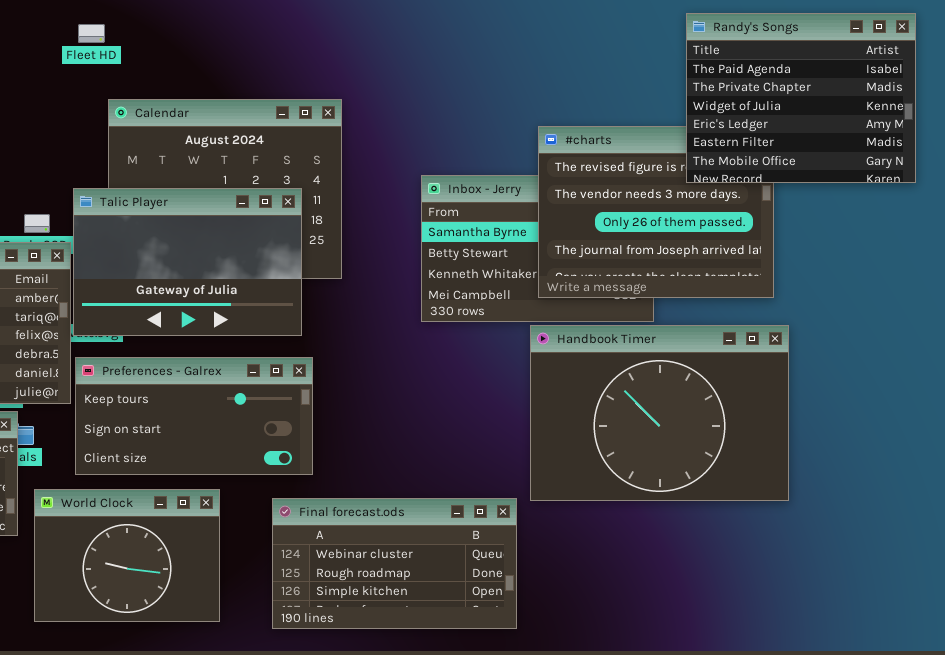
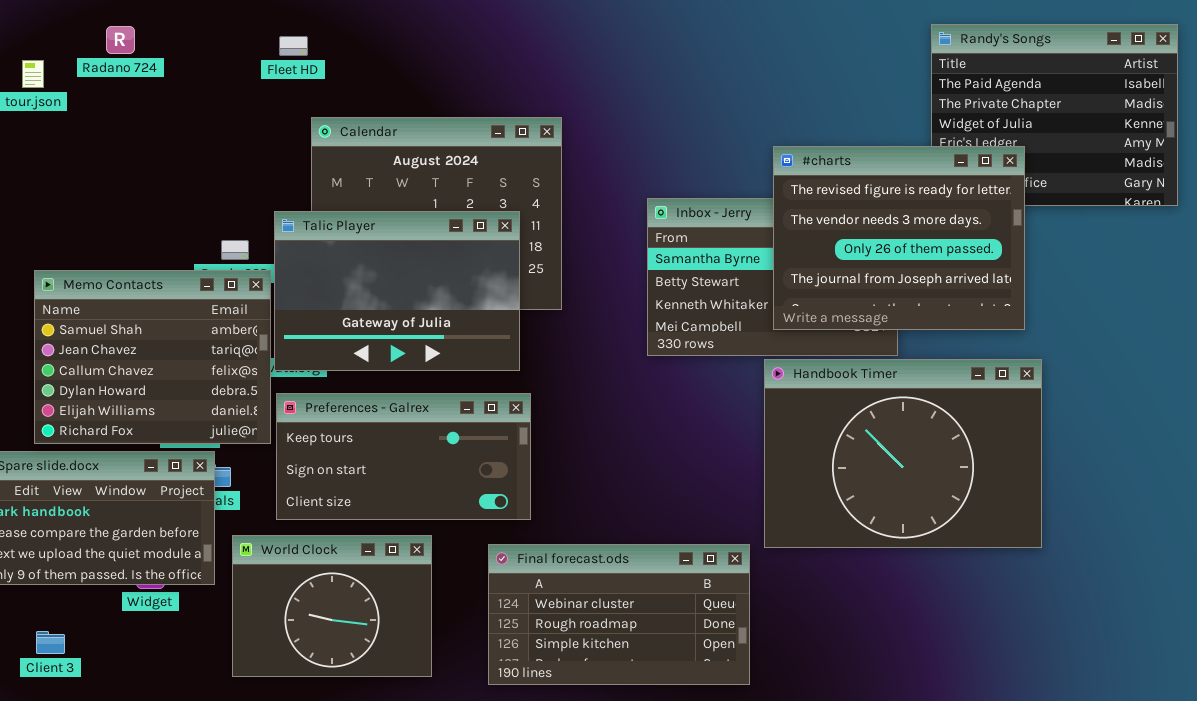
#charts: [538,126,774,298] -> [773,146,1025,330], raised

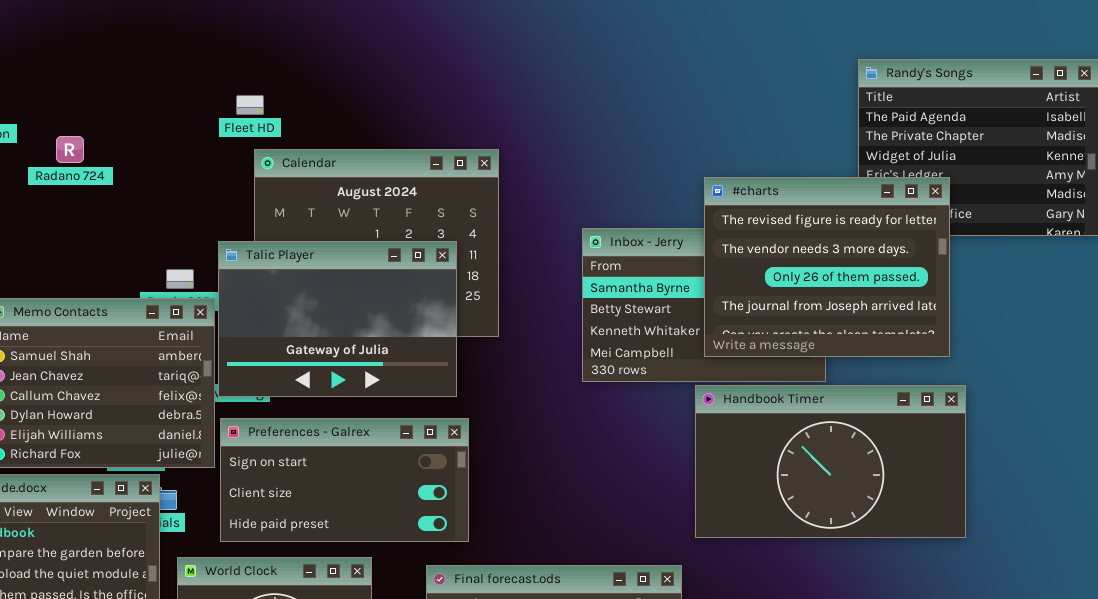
Radano 724: [106,26,135,54] -> [56,136,84,163], moved
Fleet HD: [279,36,308,56] -> [236,95,264,115], moved
Handbook Timer: [764,359,1042,548] -> [695,385,966,538], resized
Preferences - Galrex: [276,393,531,520] -> [220,418,469,542], scrolled down 1 row

